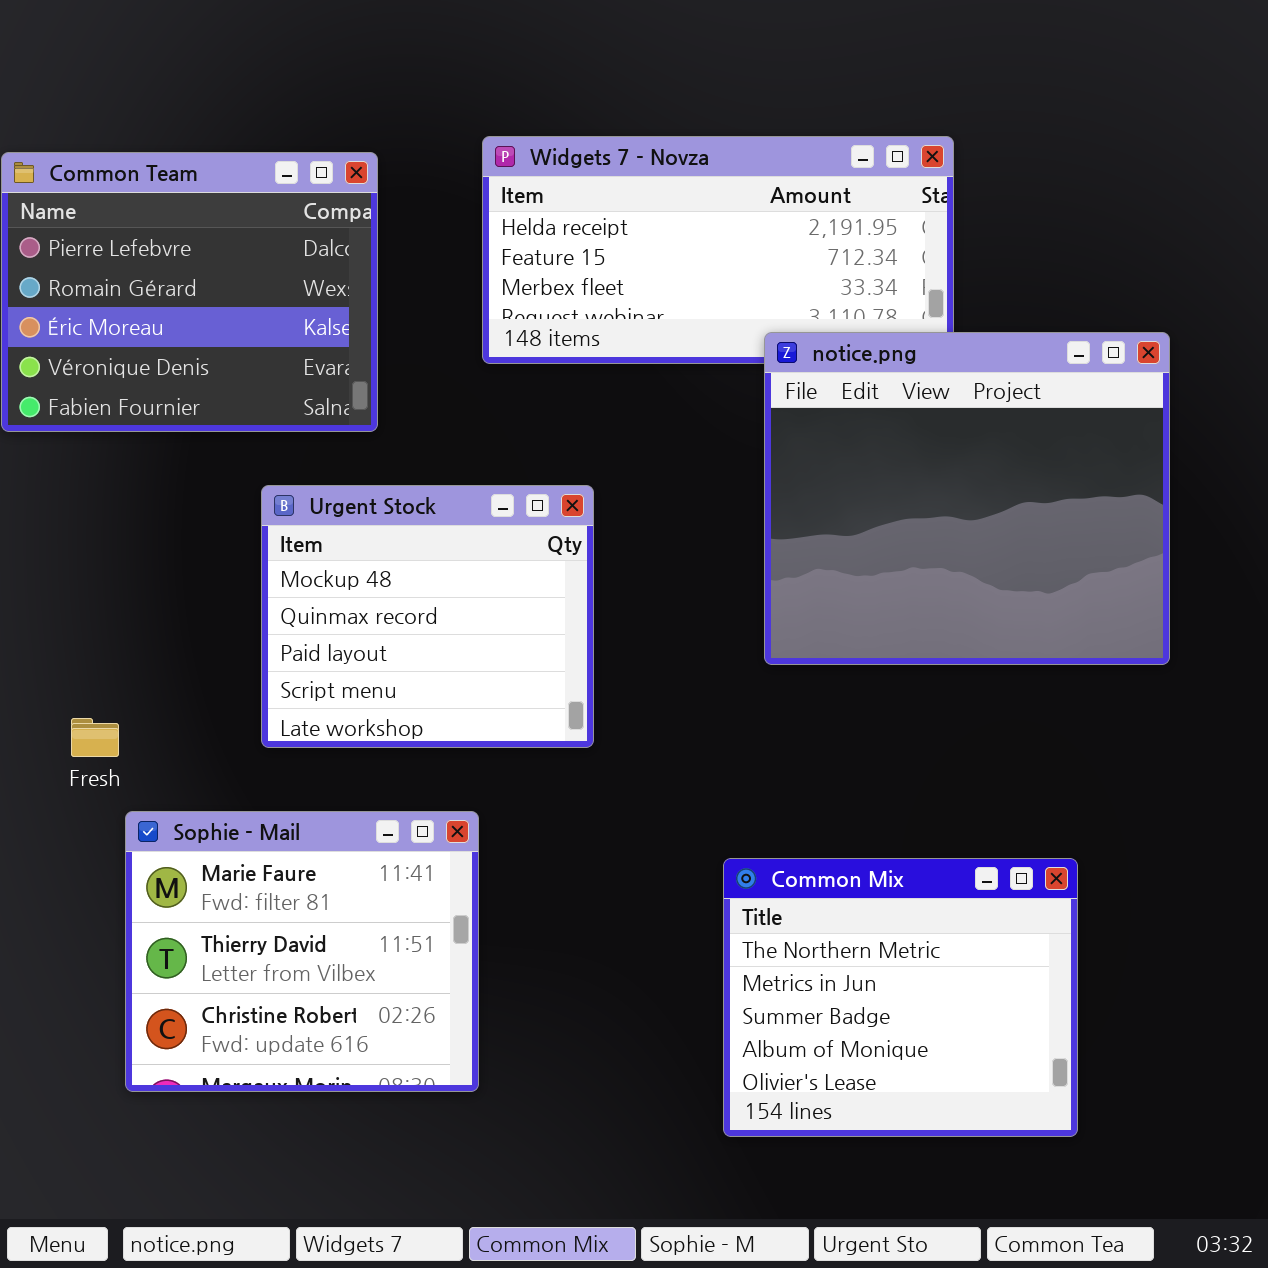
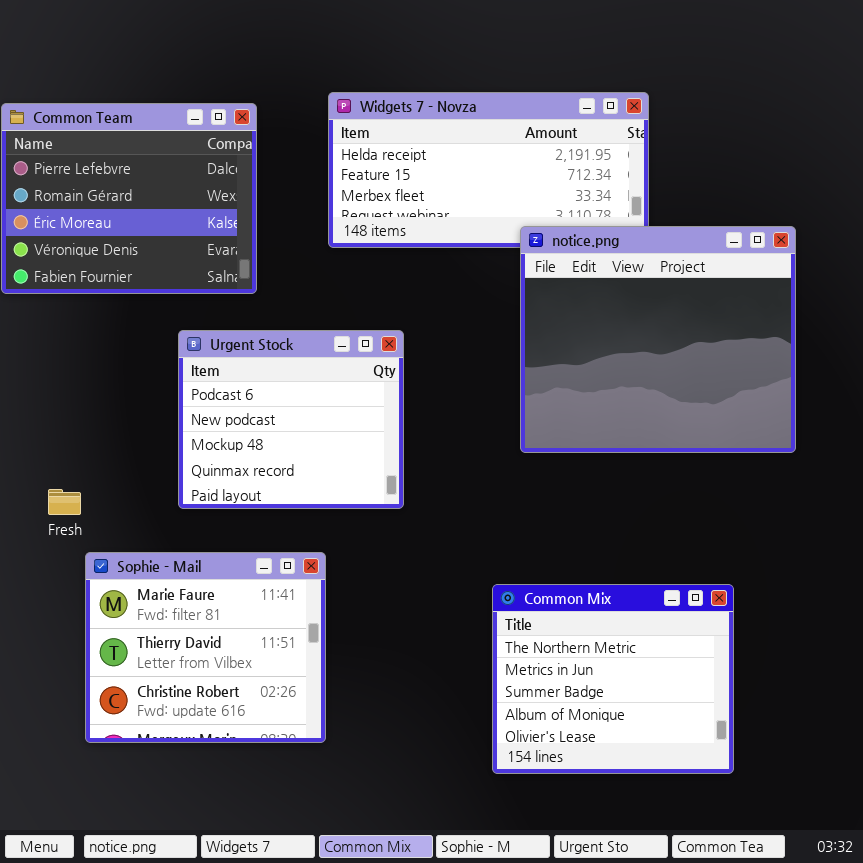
Urgent Stock: [261,485,594,748] -> [178,330,404,509], scrolled up 2 rows

